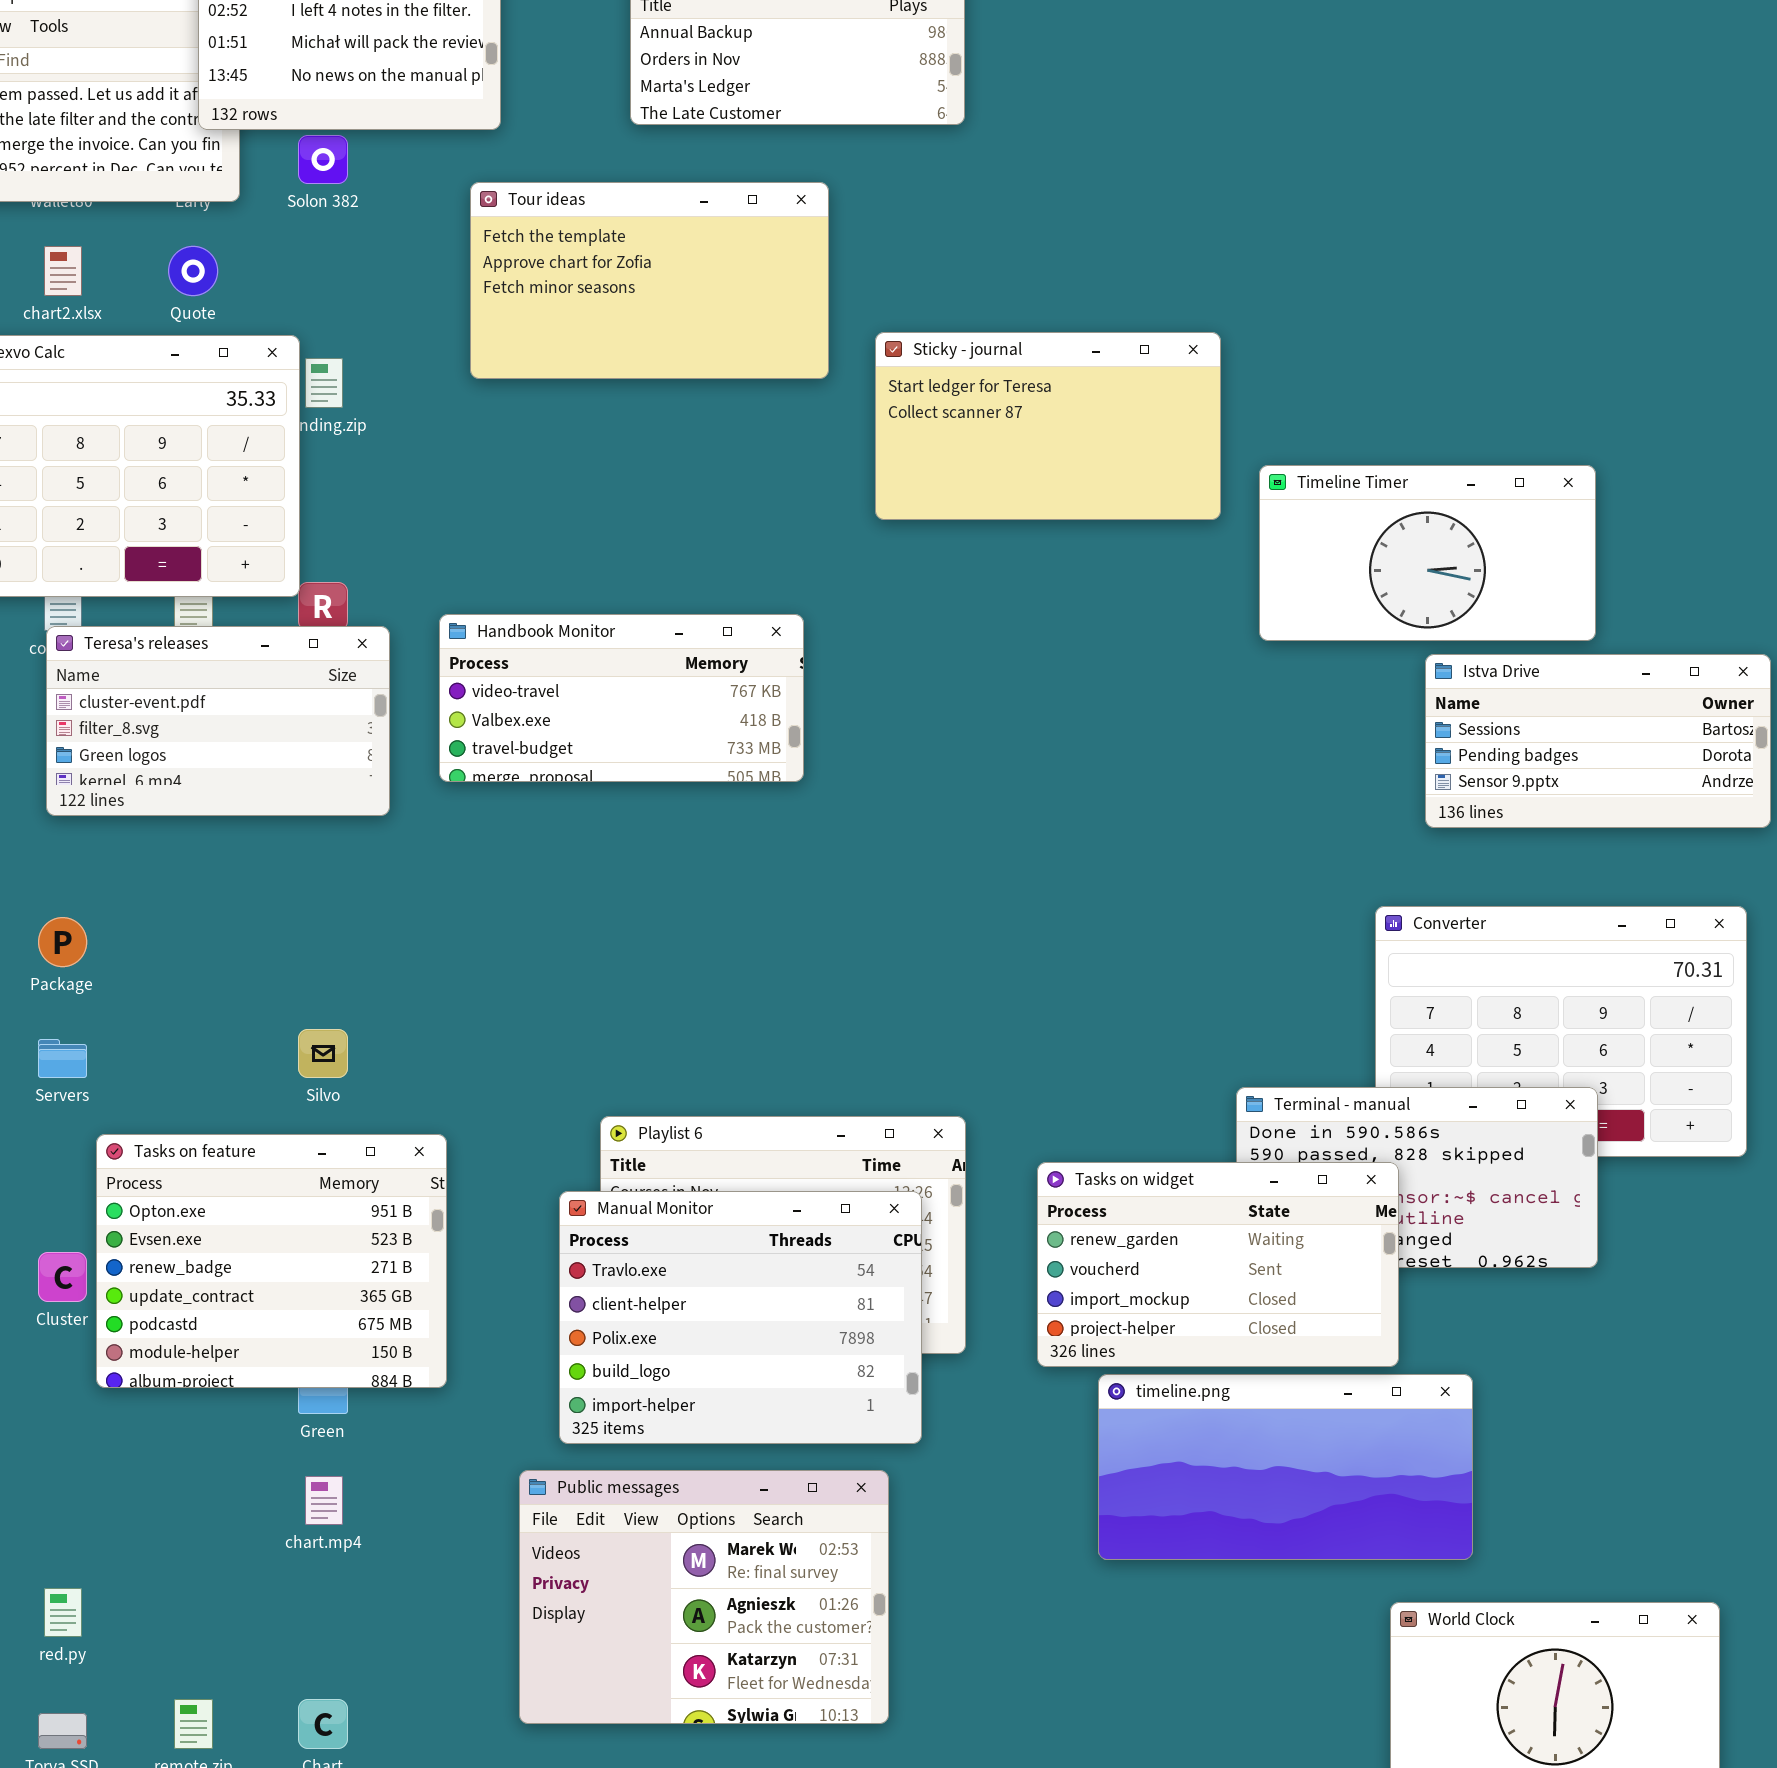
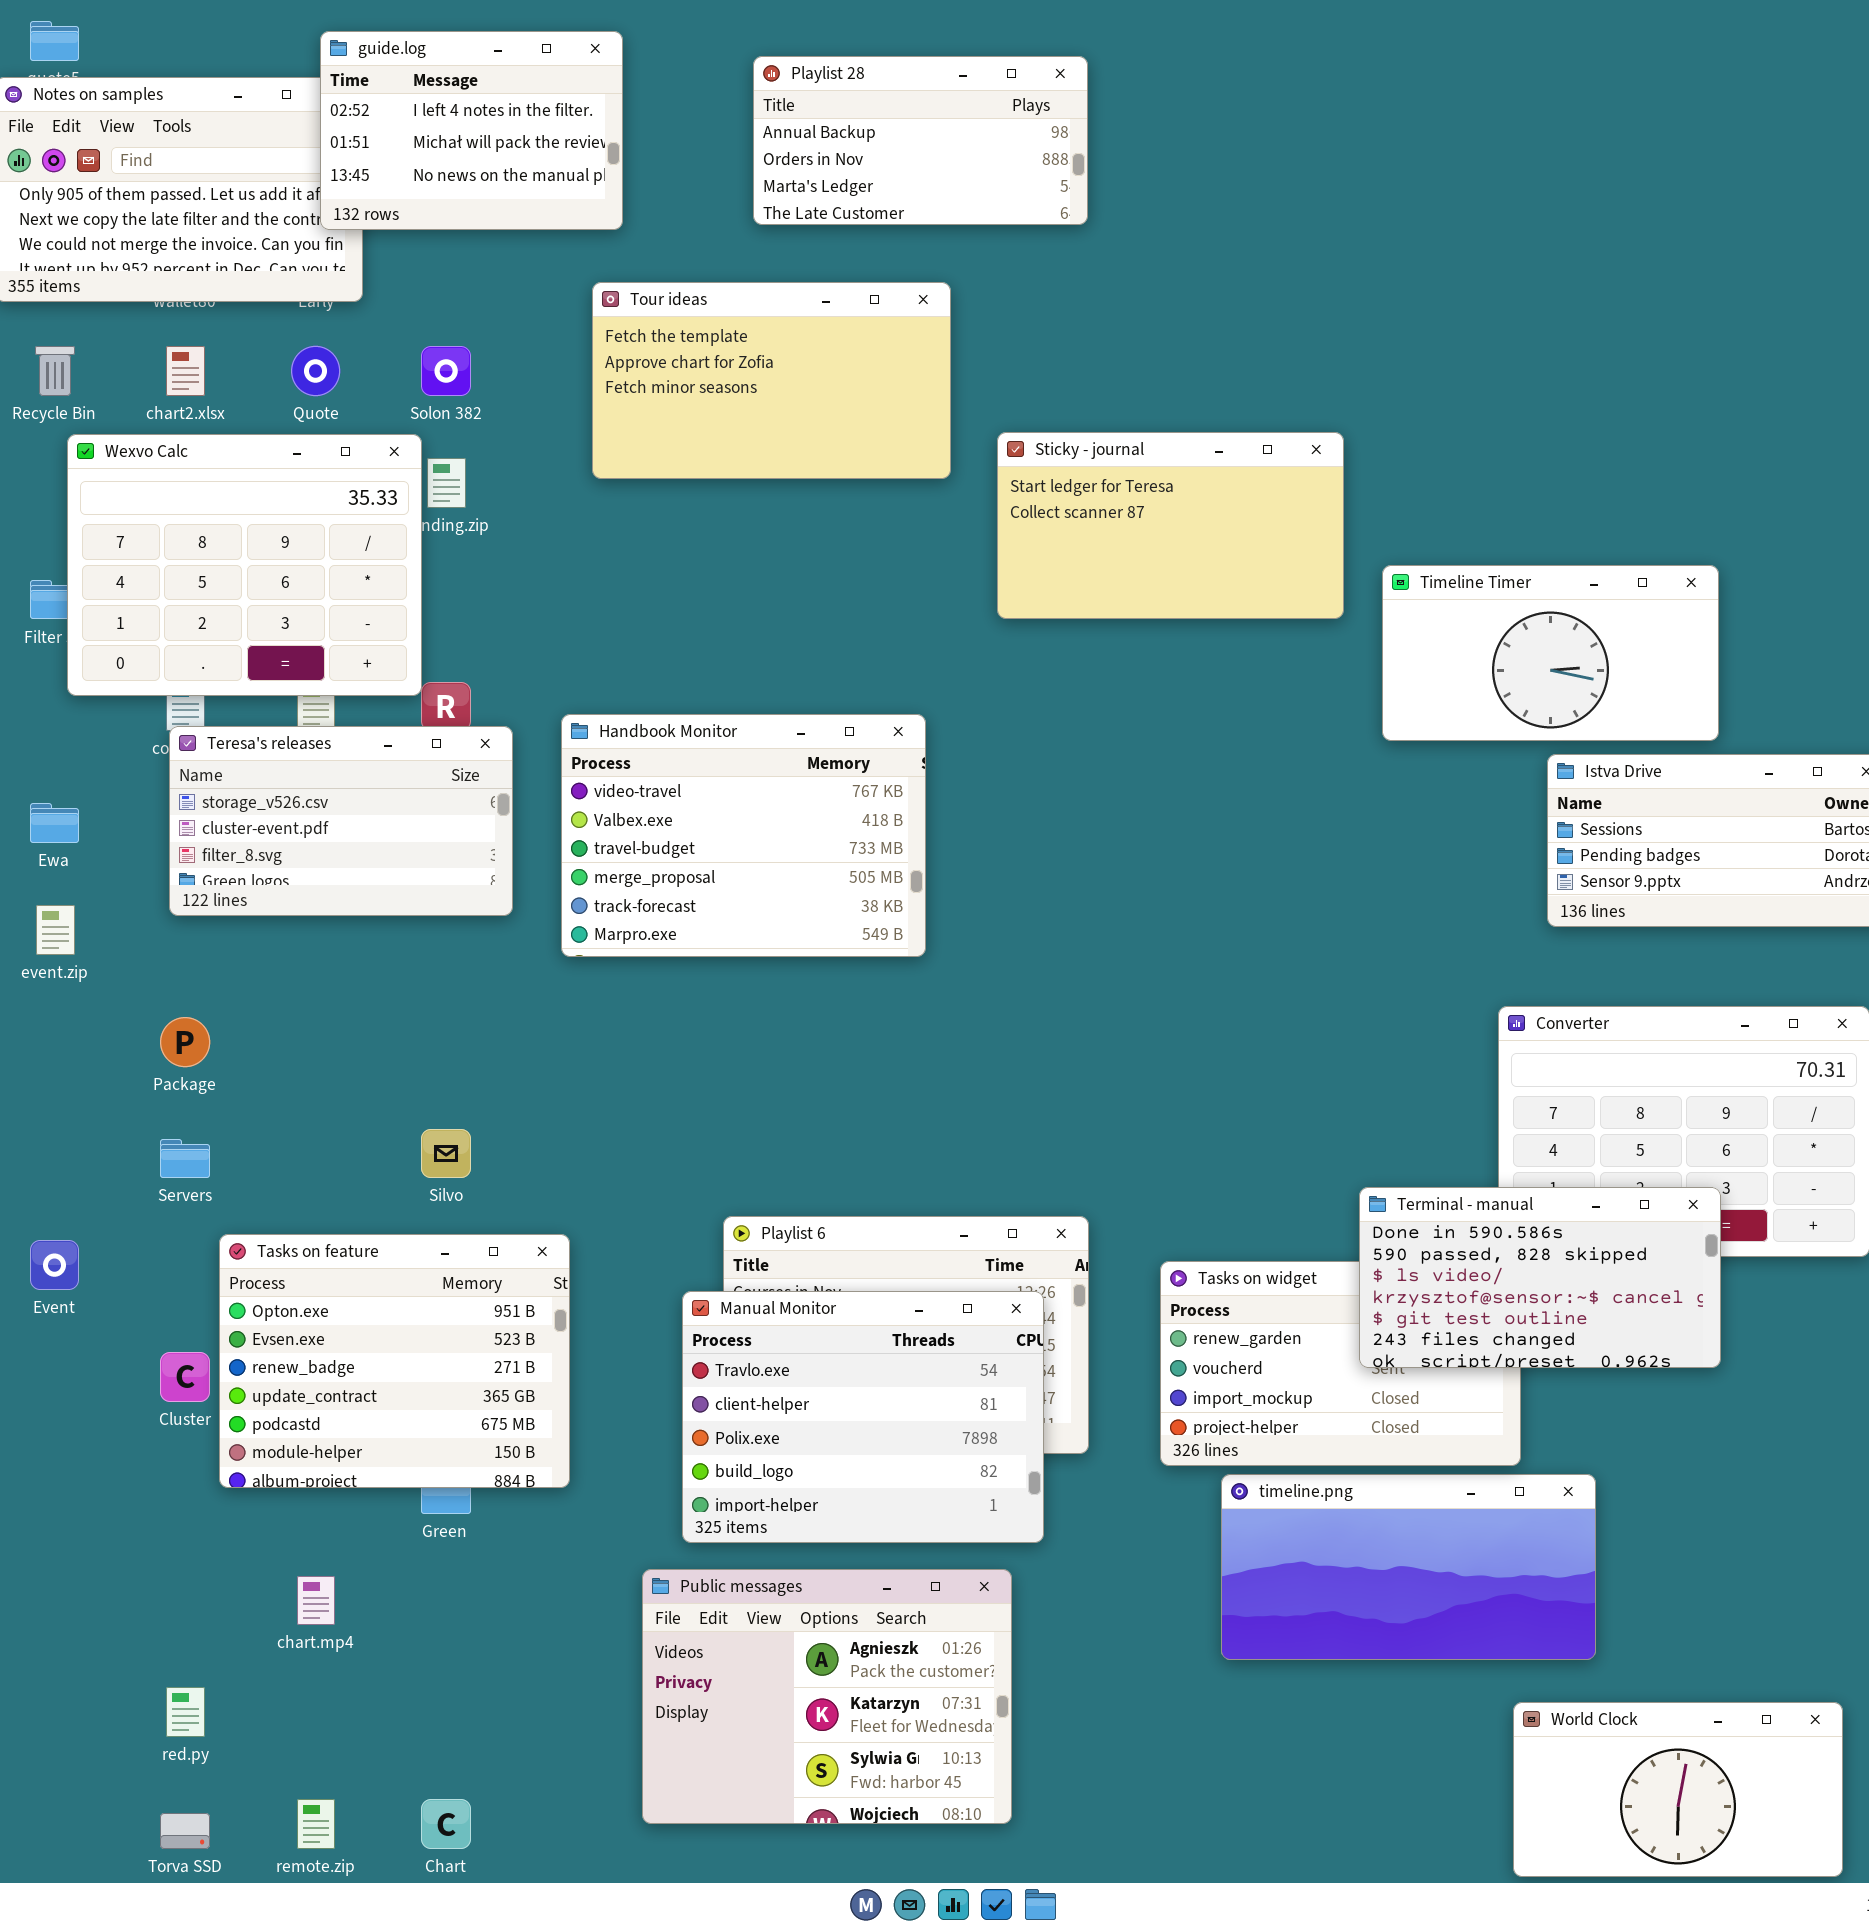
Solon 382: [298,135,348,184] -> [421,346,471,396], moved
Handbook Monitor: [439,614,804,782] -> [561,714,926,957], resized
Teresa's releases: [46,626,390,816] -> [169,726,513,916], scrolled up 1 row
Terminal - manual: [1236,1087,1598,1268] -> [1359,1187,1721,1368], raised
Public messages: [519,1470,889,1724] -> [642,1569,1012,1824], scrolled down 1 row
chart.mp4: [305,1476,343,1525] -> [297,1576,335,1625], moved

